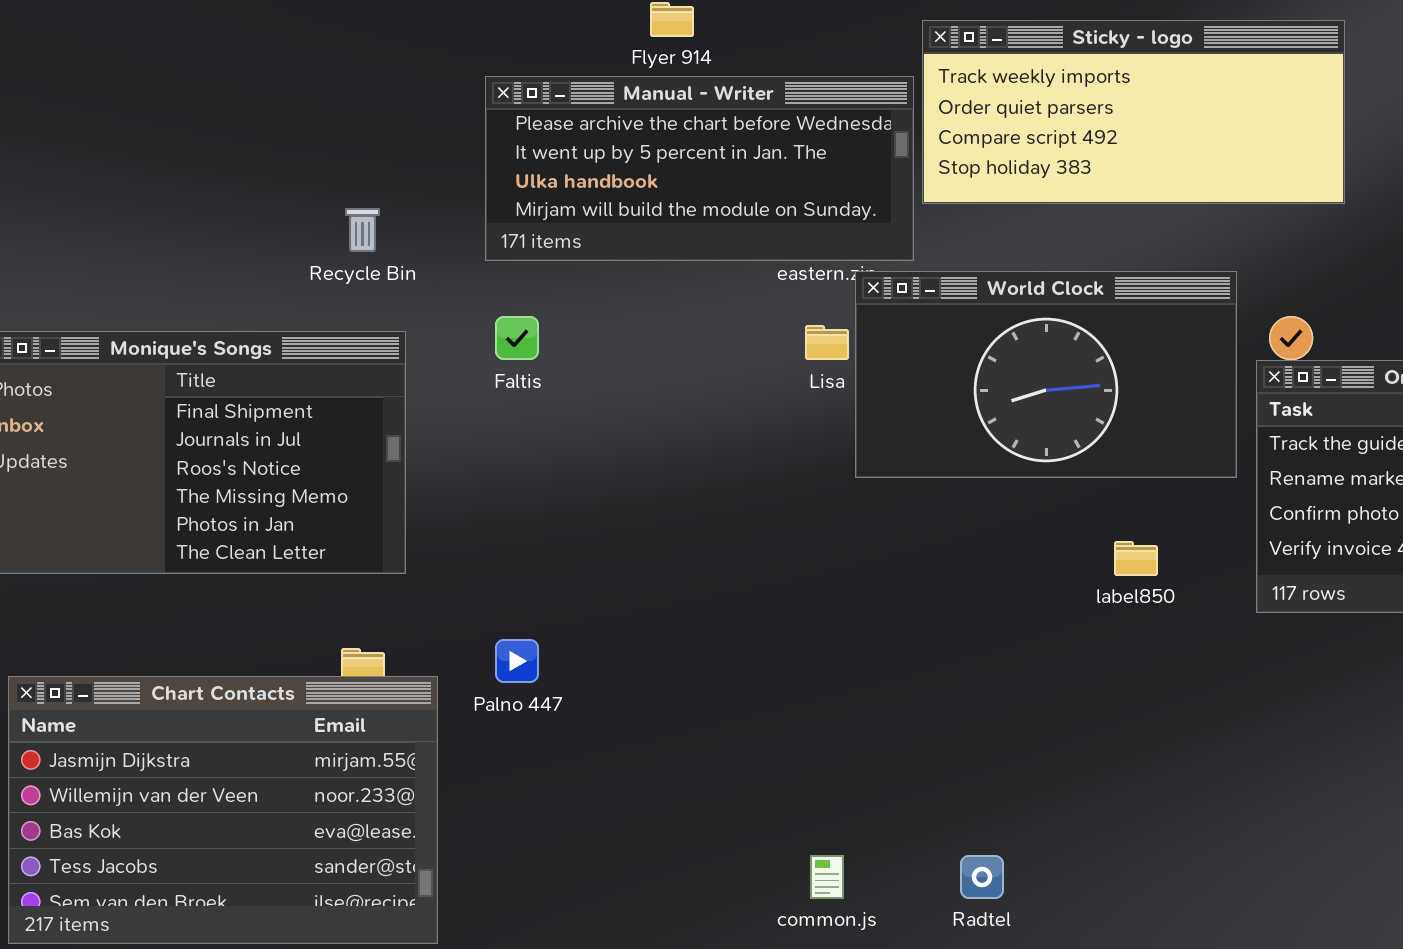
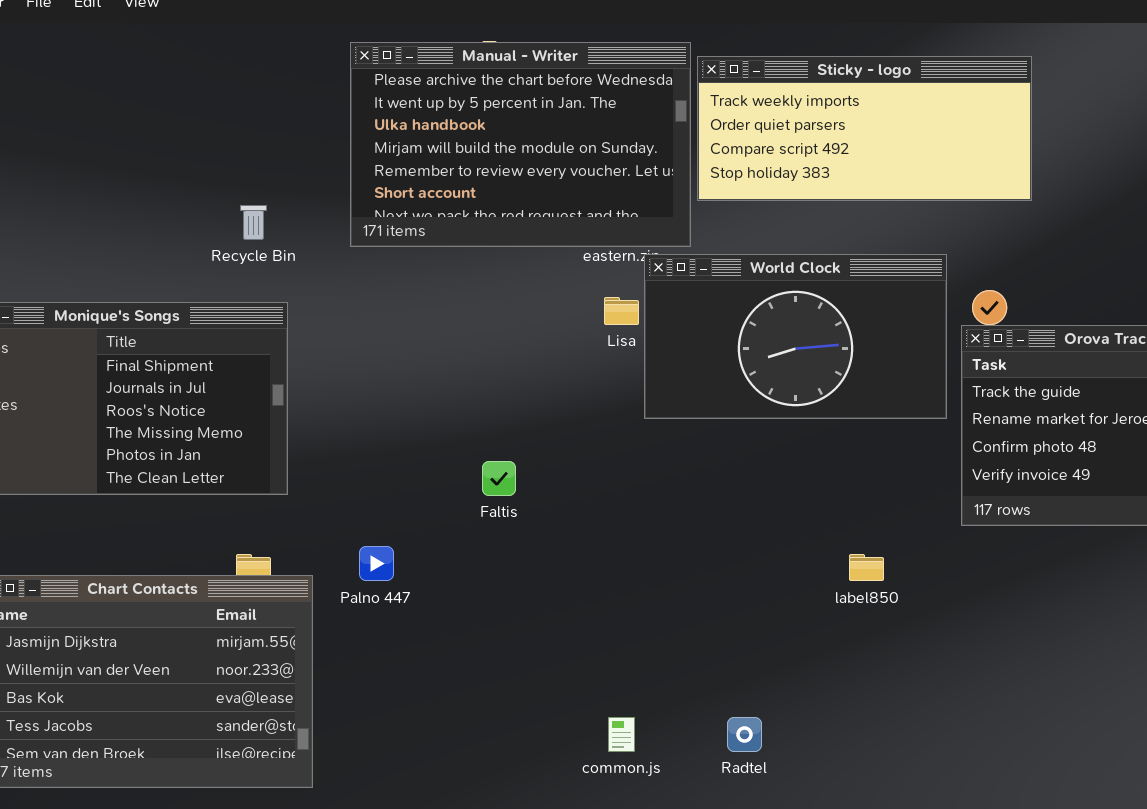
Manual - Writer: [485,76,914,261] -> [350,42,691,247], resized
Faltis: [495,316,539,360] -> [482,461,516,496], moved
label850: [1114,541,1158,576] -> [849,554,884,581], moved

